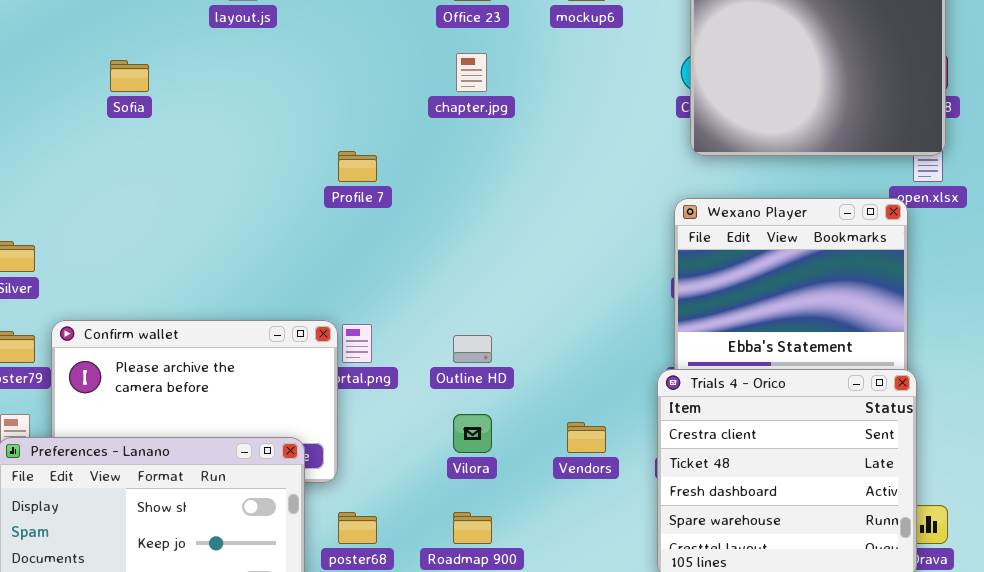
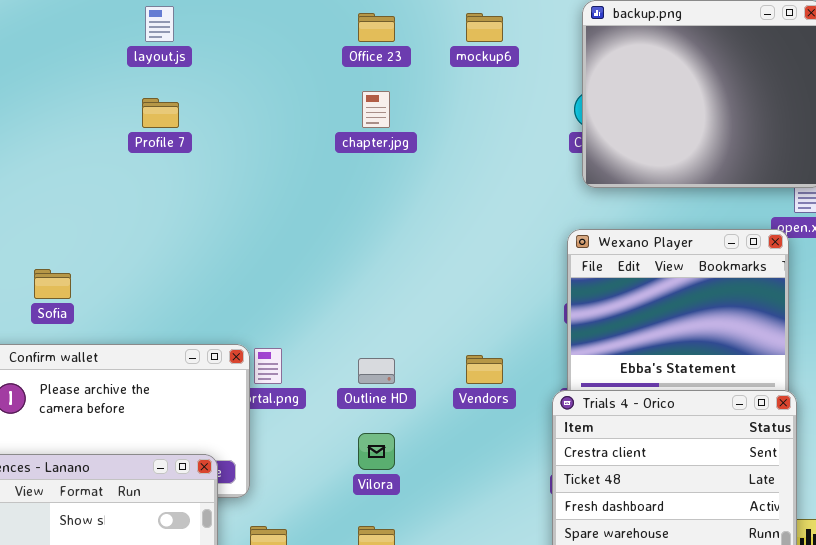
Sofia: [110,60,149,92] -> [34,269,71,299], moved
Profile 7: [338,151,377,182] -> [142,98,179,128], moved
Vendors: [567,422,606,453] -> [466,355,503,384], moved

